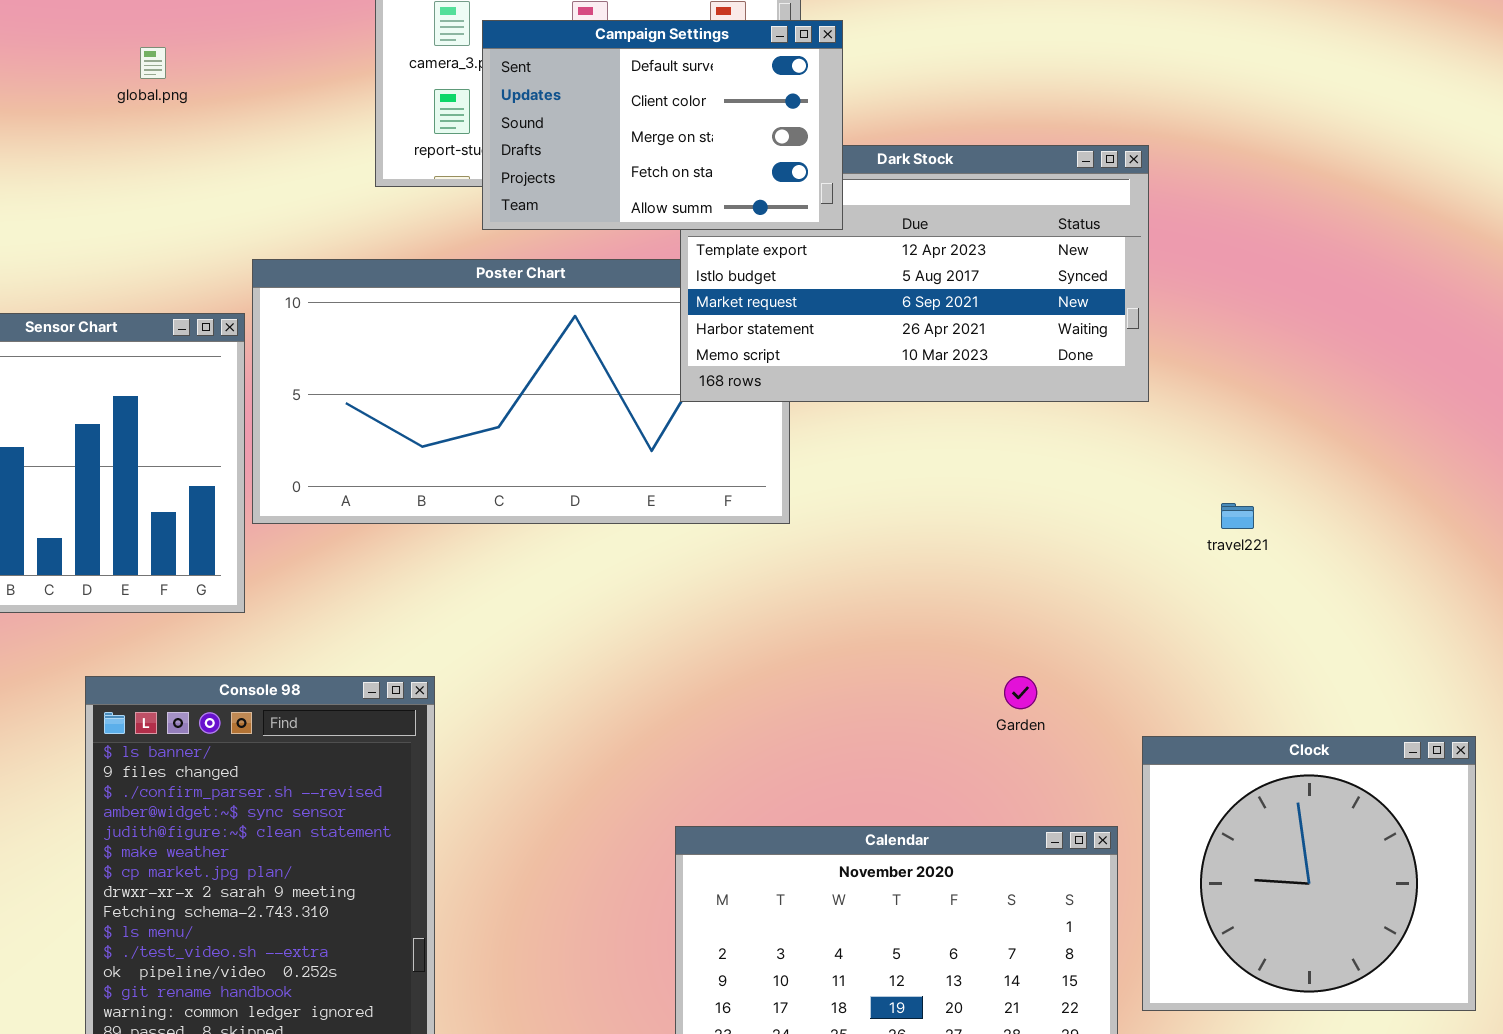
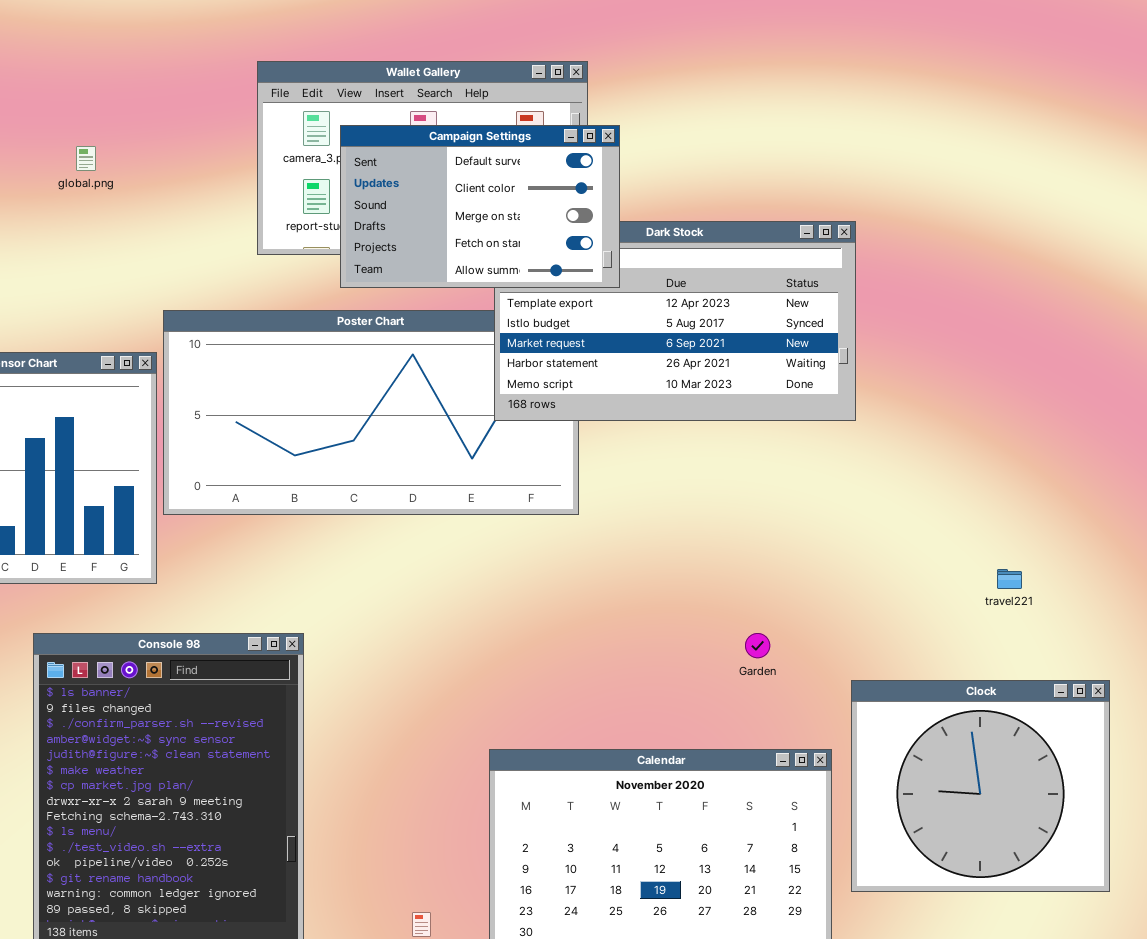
travel221: [1221,503,1254,529] -> [997,569,1022,589], moved

